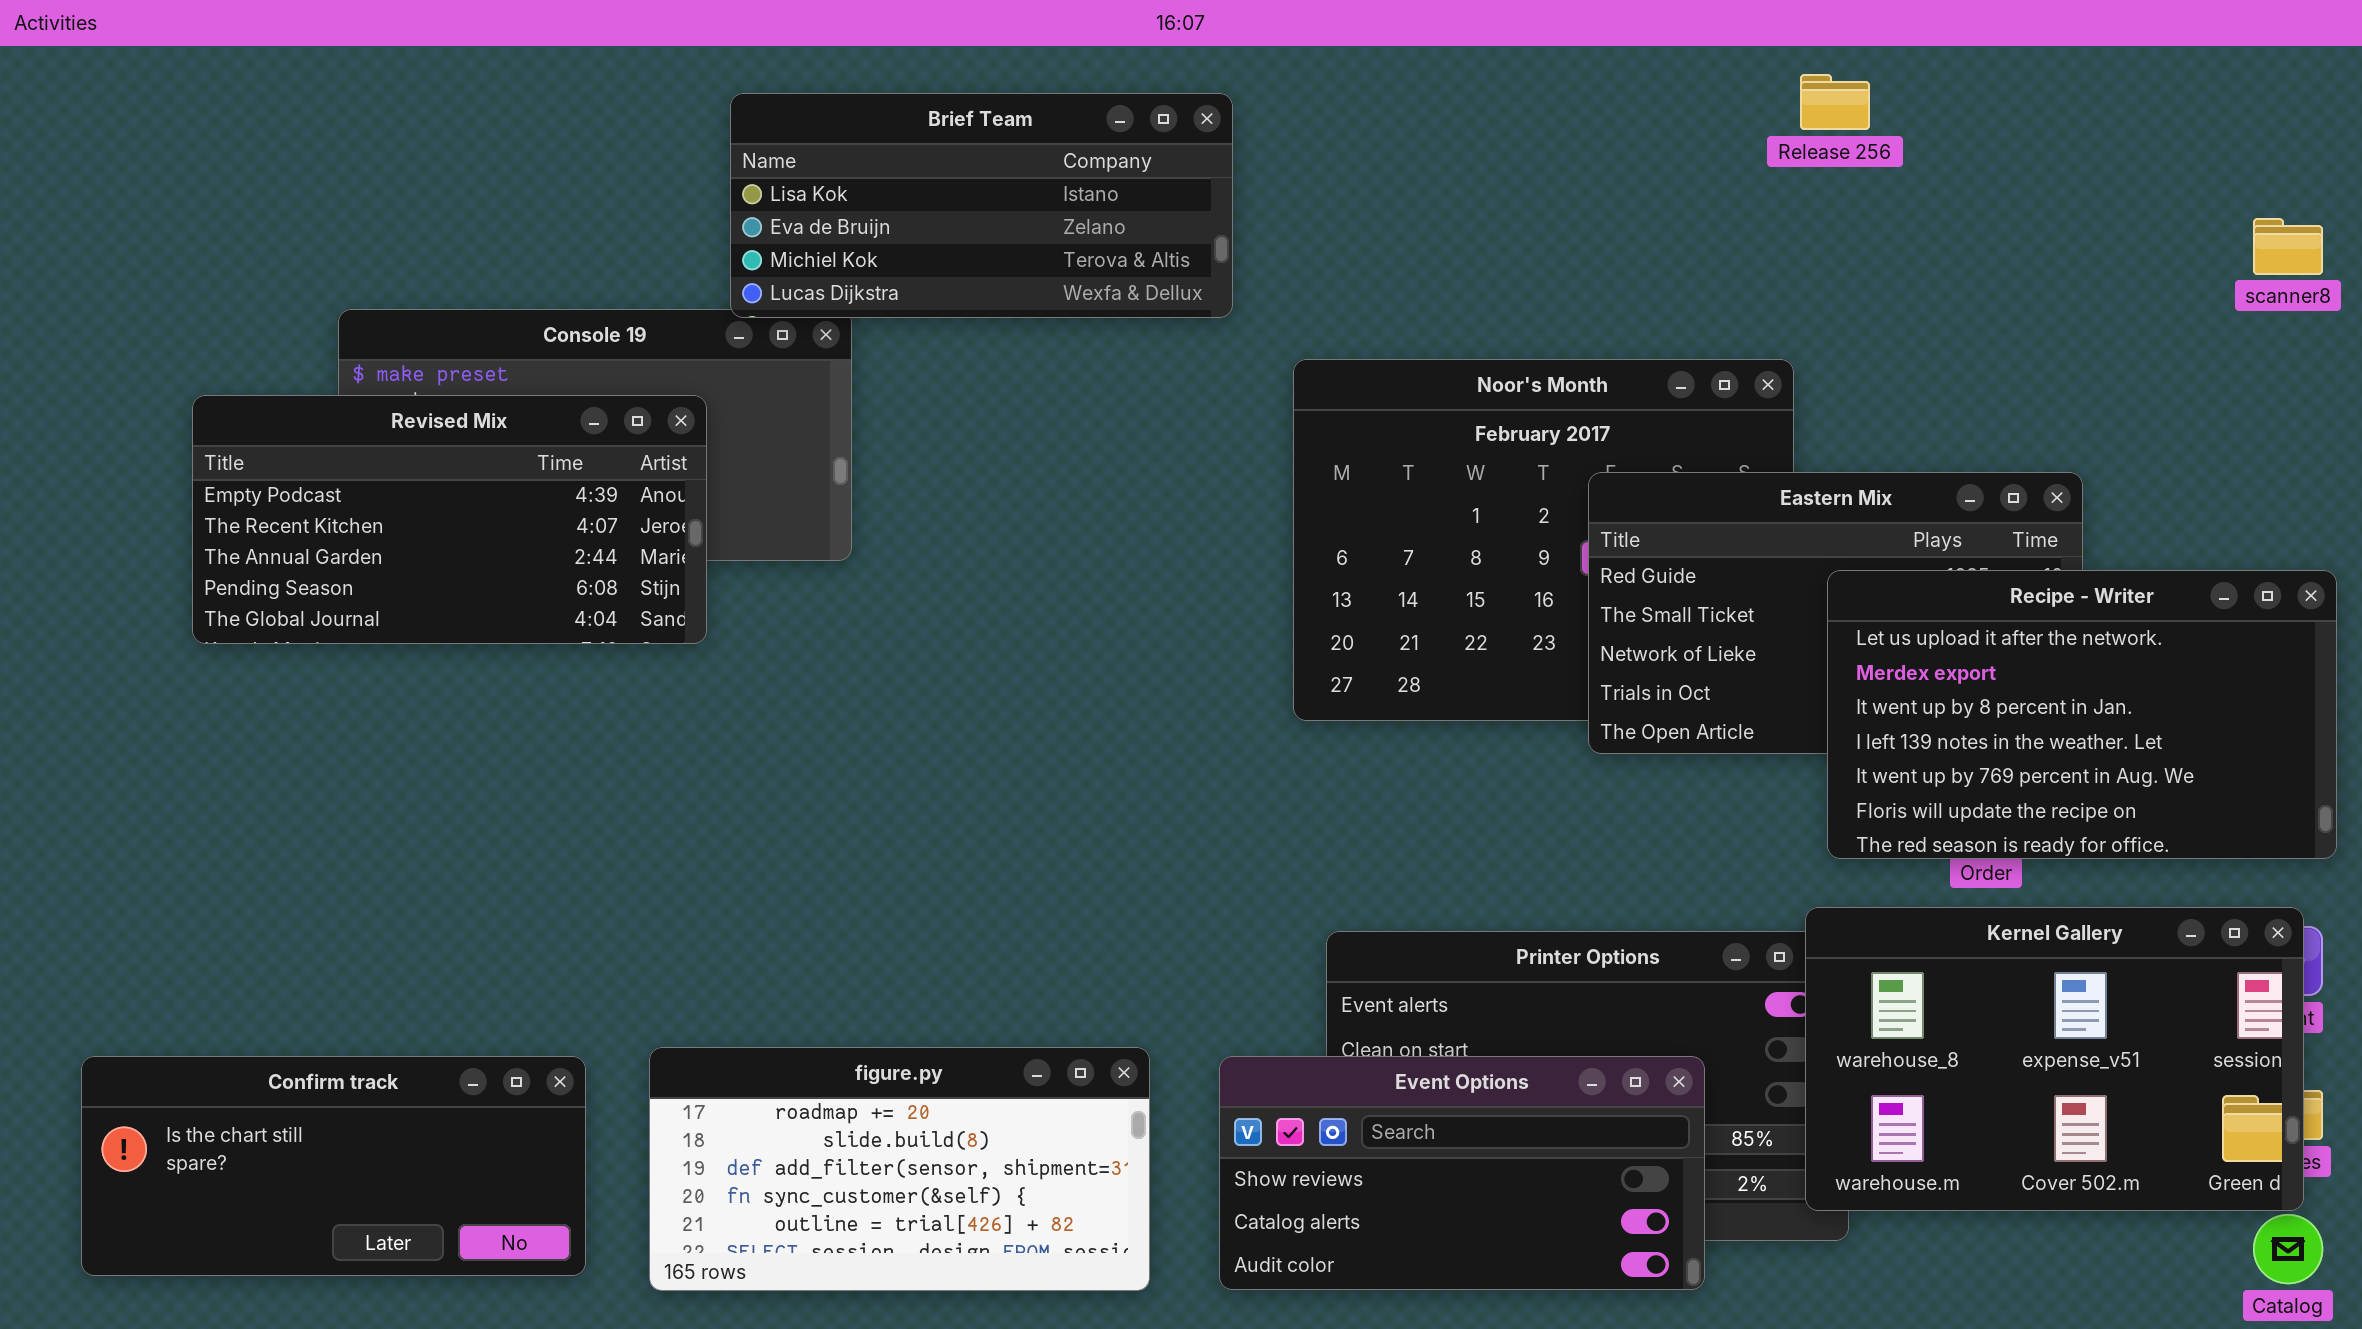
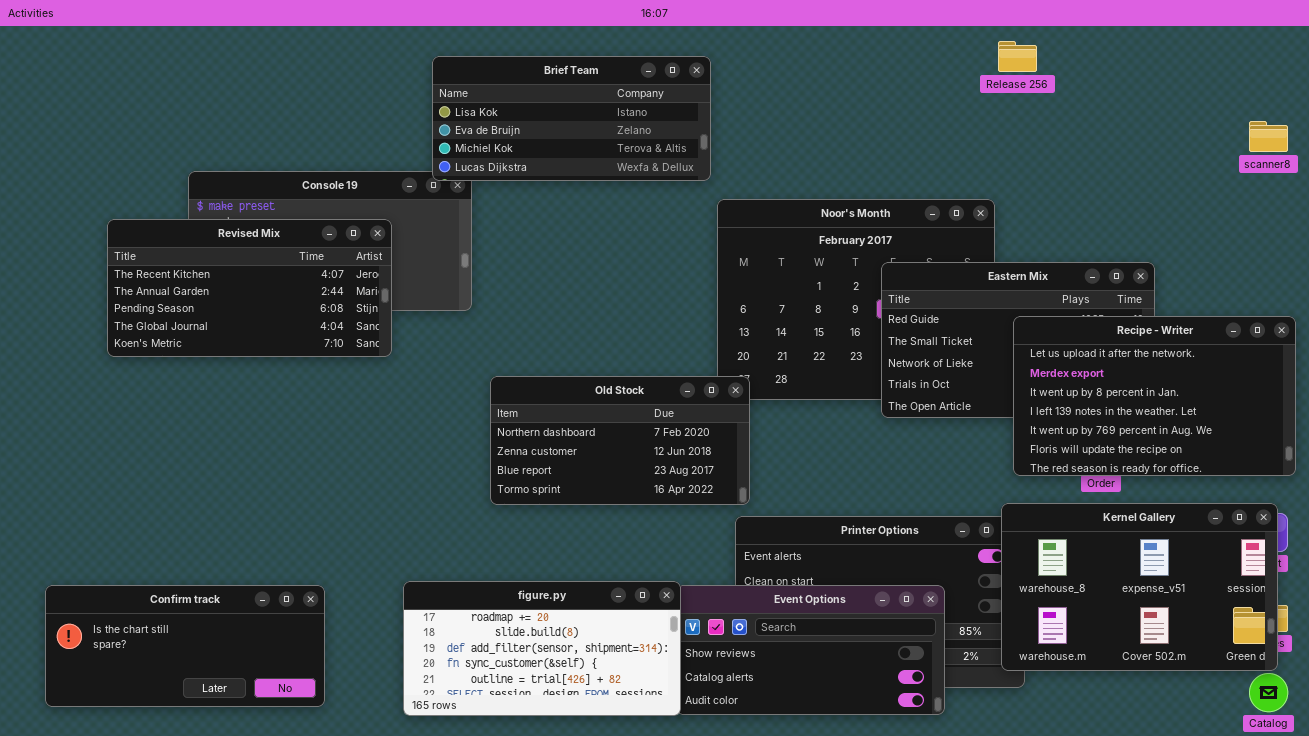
Brief Team: [730,93,1233,318] -> [432,56,711,181], moved
Revised Mix: [192,395,707,644] -> [107,219,392,357], scrolled down 1 row
Old Stock: none -> [490,376,750,505], opened
figure.py: [649,1047,1150,1291] -> [403,581,681,716], moved

